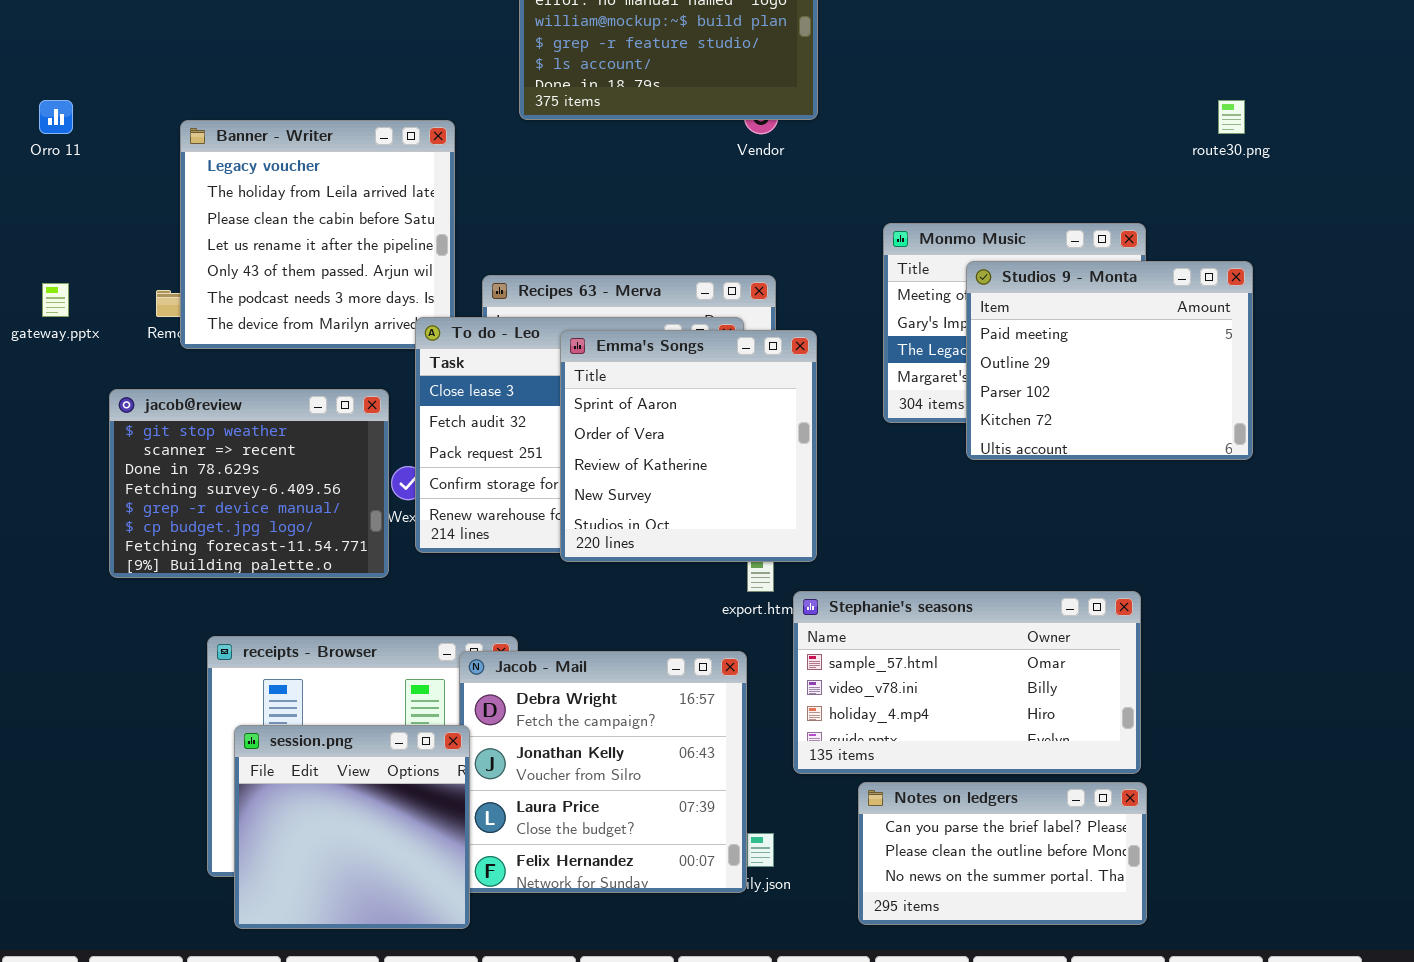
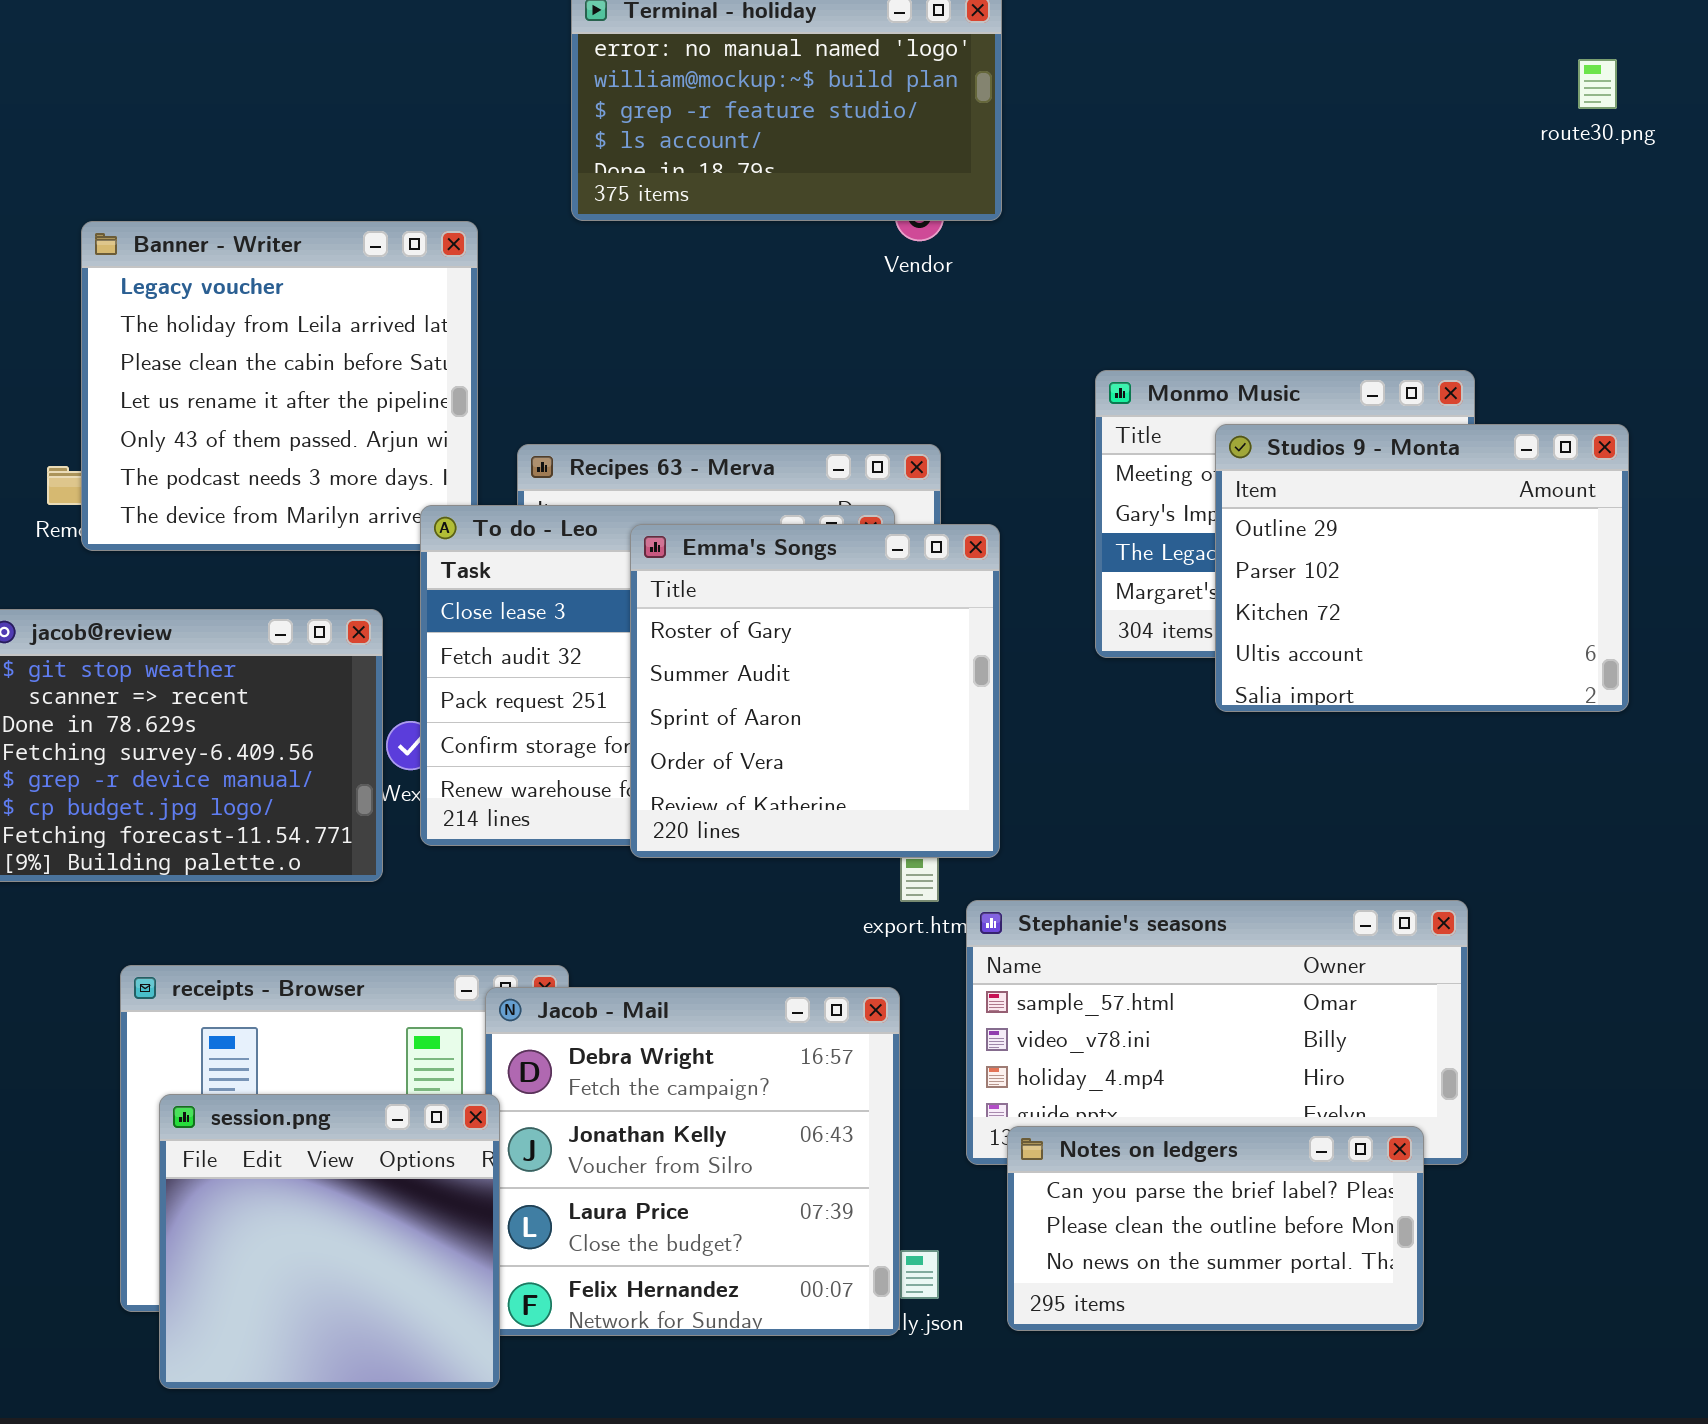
route30.png: [1218,100,1245,134] -> [1578,59,1617,109], moved
Studios 9 - Monta: [966,261,1253,460] -> [1215,424,1629,712], scrolled down 1 row
Emma's Songs: [560,330,817,562] -> [630,524,1000,858], scrolled up 2 rows
Notes on ledgers: [858,782,1147,925] -> [1007,1126,1424,1331], moved

